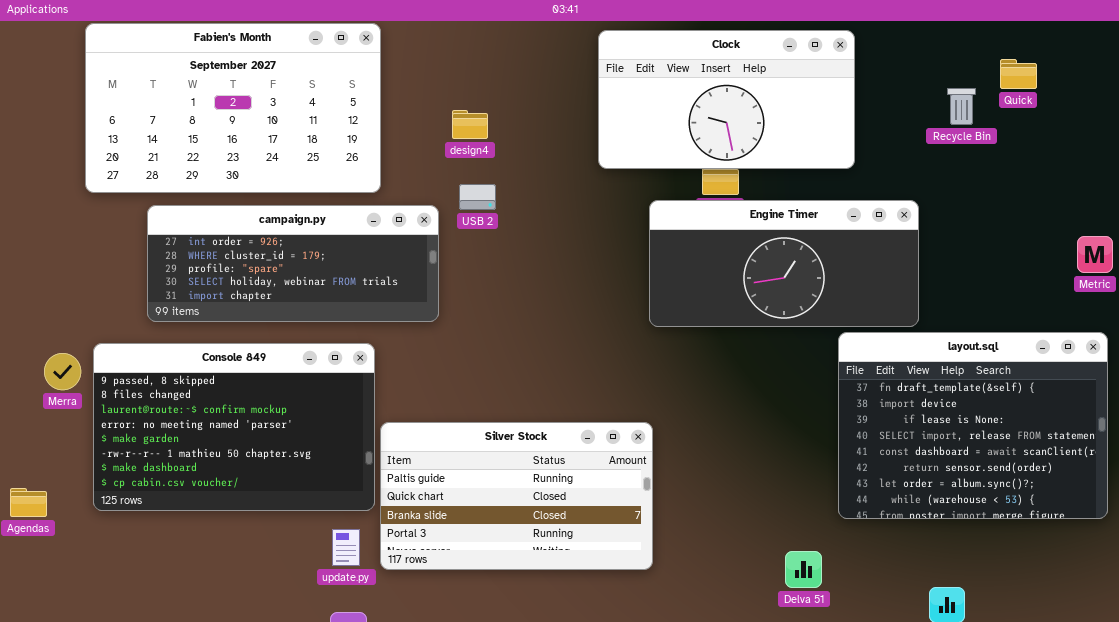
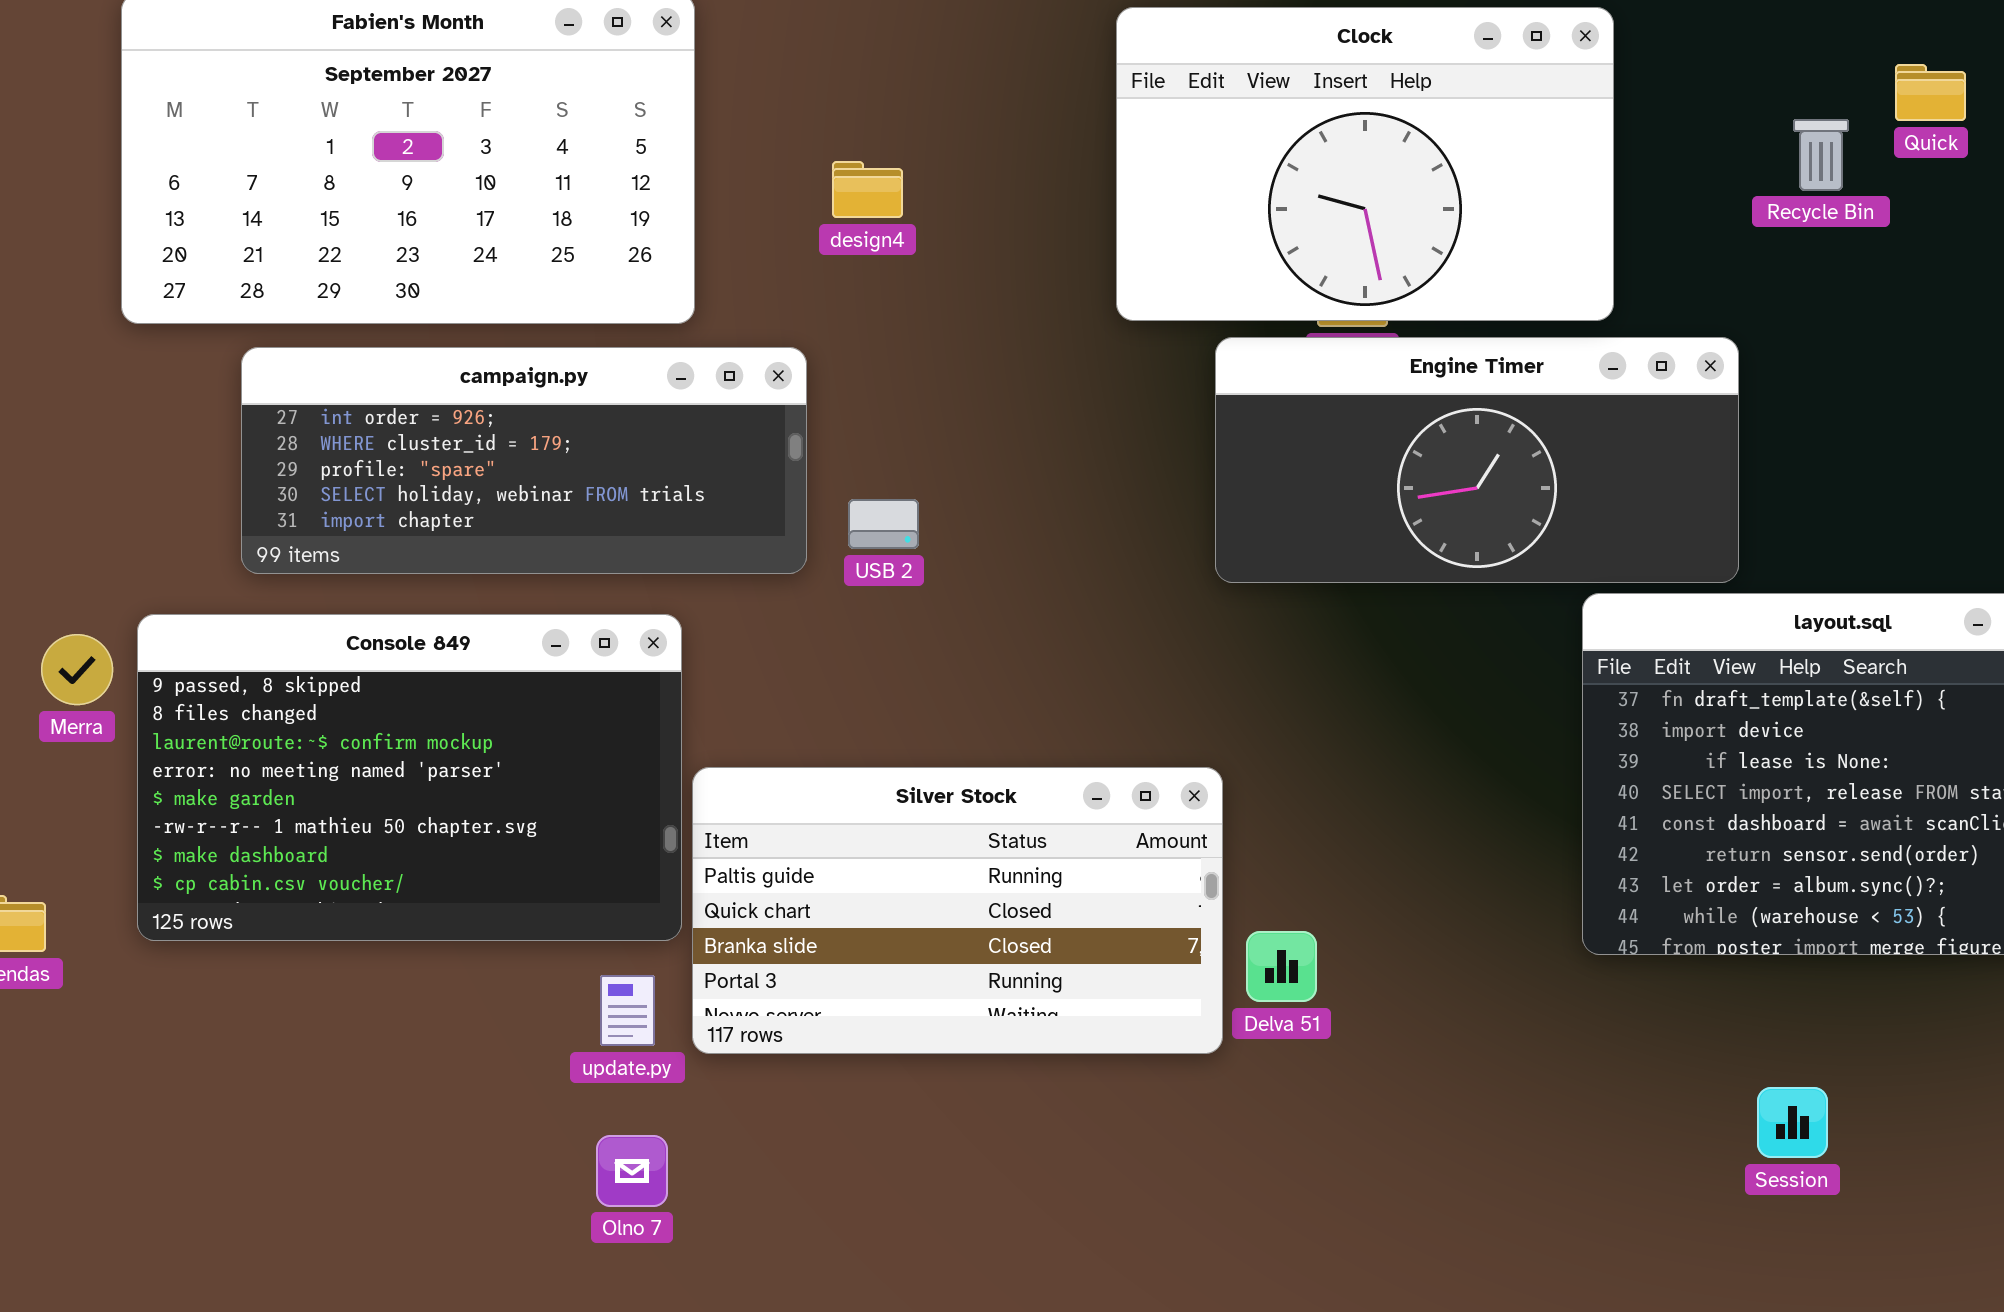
Clock: [598,30,855,169] -> [1116,7,1614,321], resized
USB 2: [459,184,496,210] -> [848,499,919,549], moved
Delva 51: [785,551,822,588] -> [1246,931,1317,1002], moved

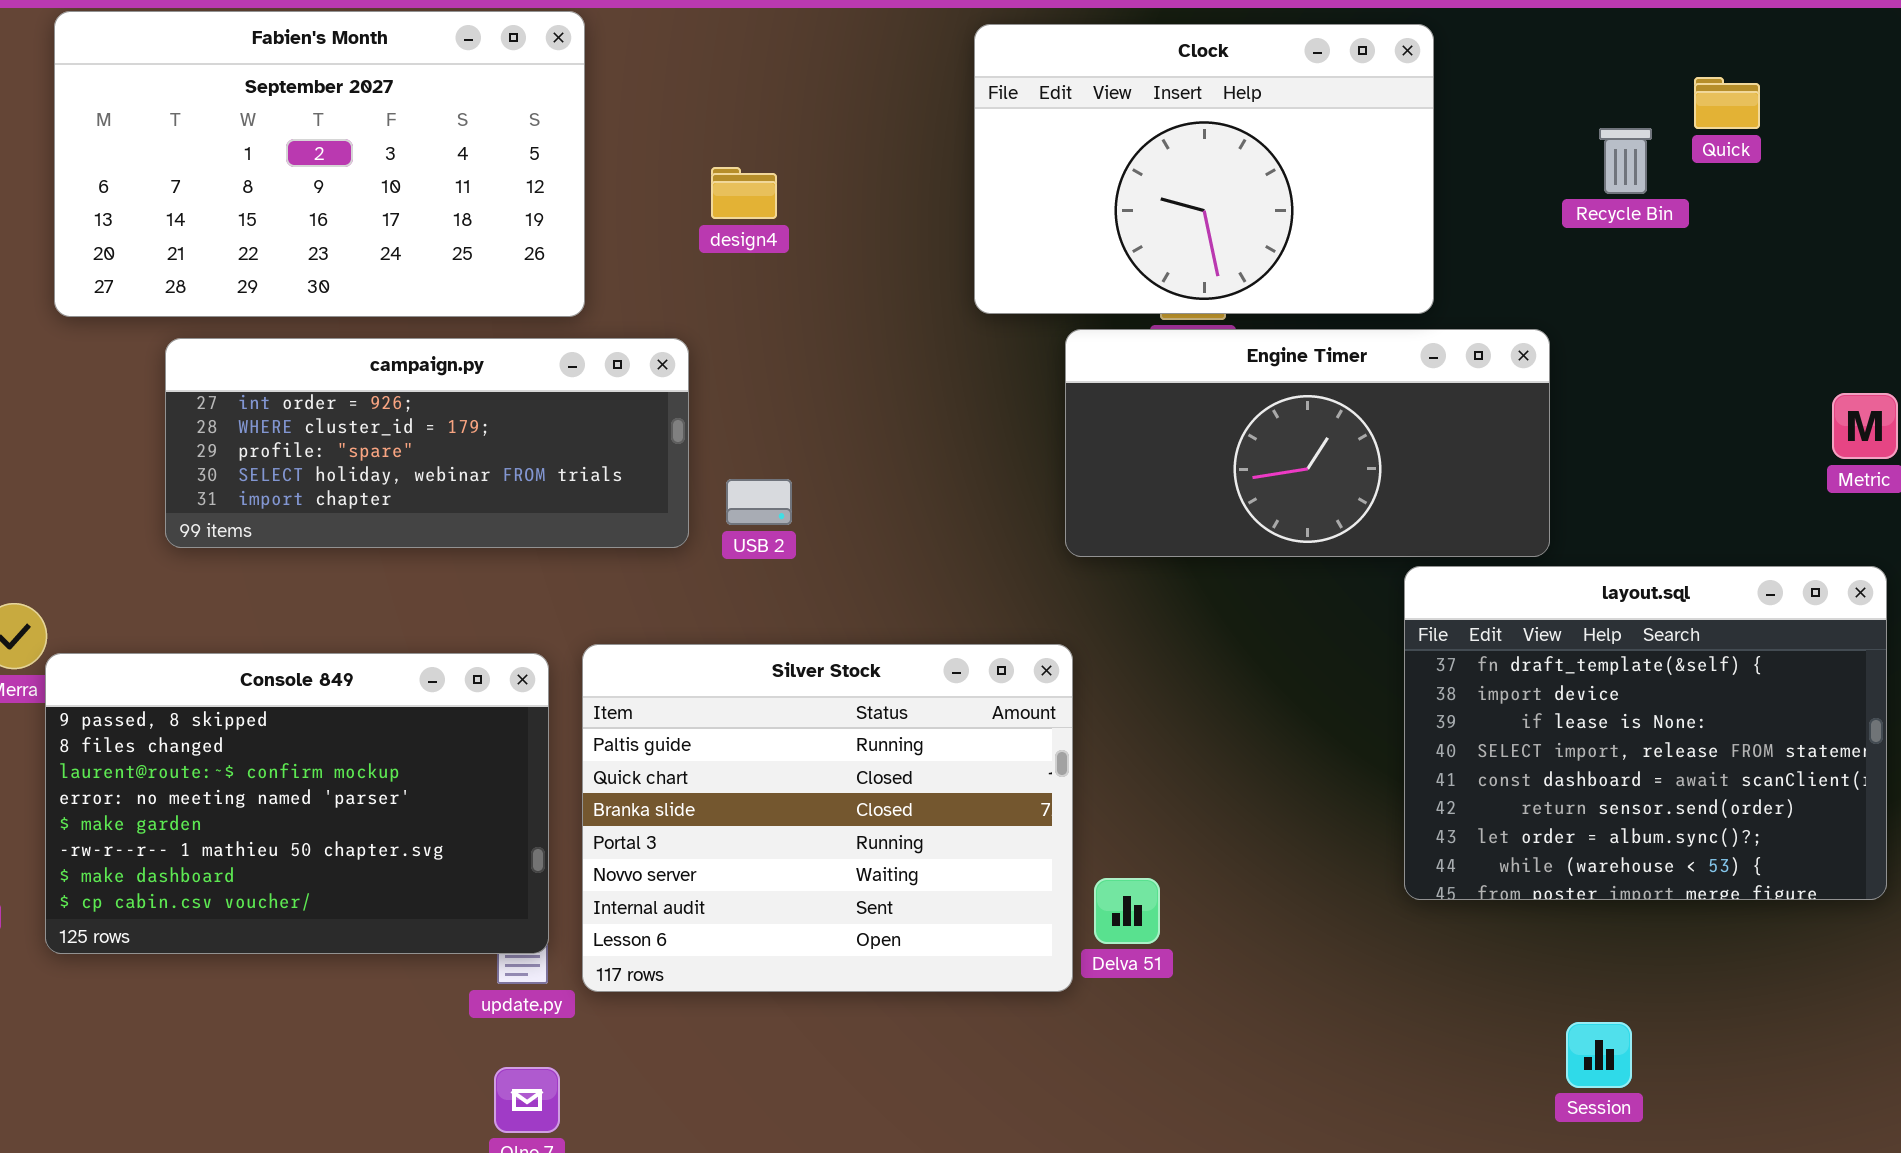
Console 849: [137,614,682,941] -> [45,653,549,954], moved
Silver Stock: [692,767,1223,1054] -> [582,644,1073,992], resized

